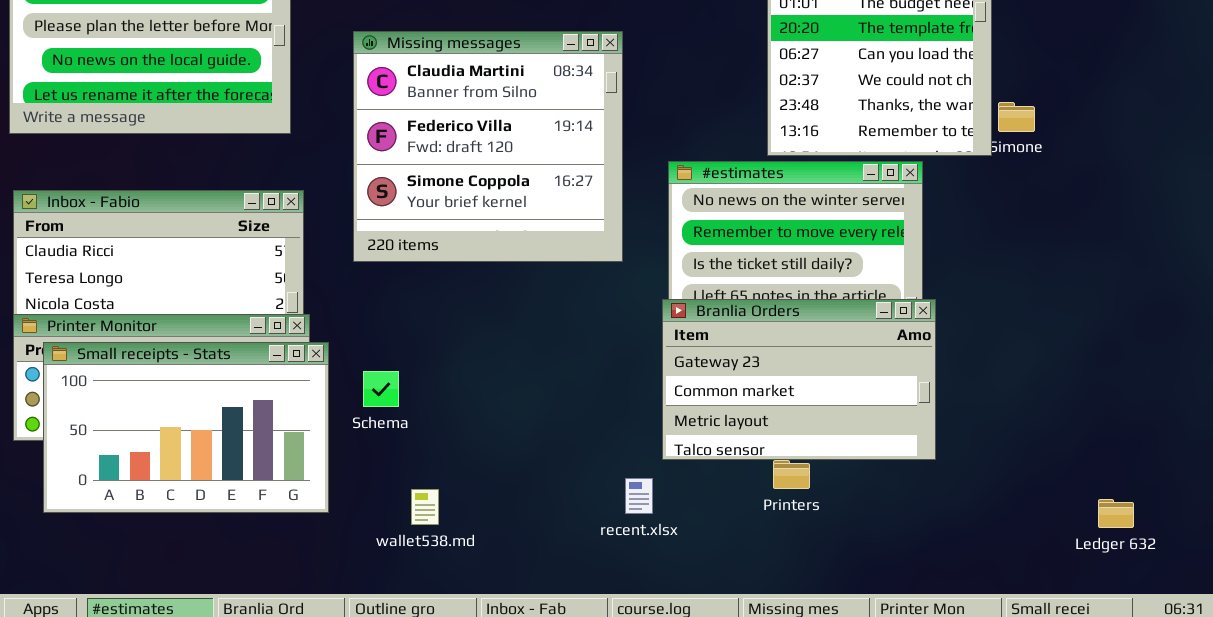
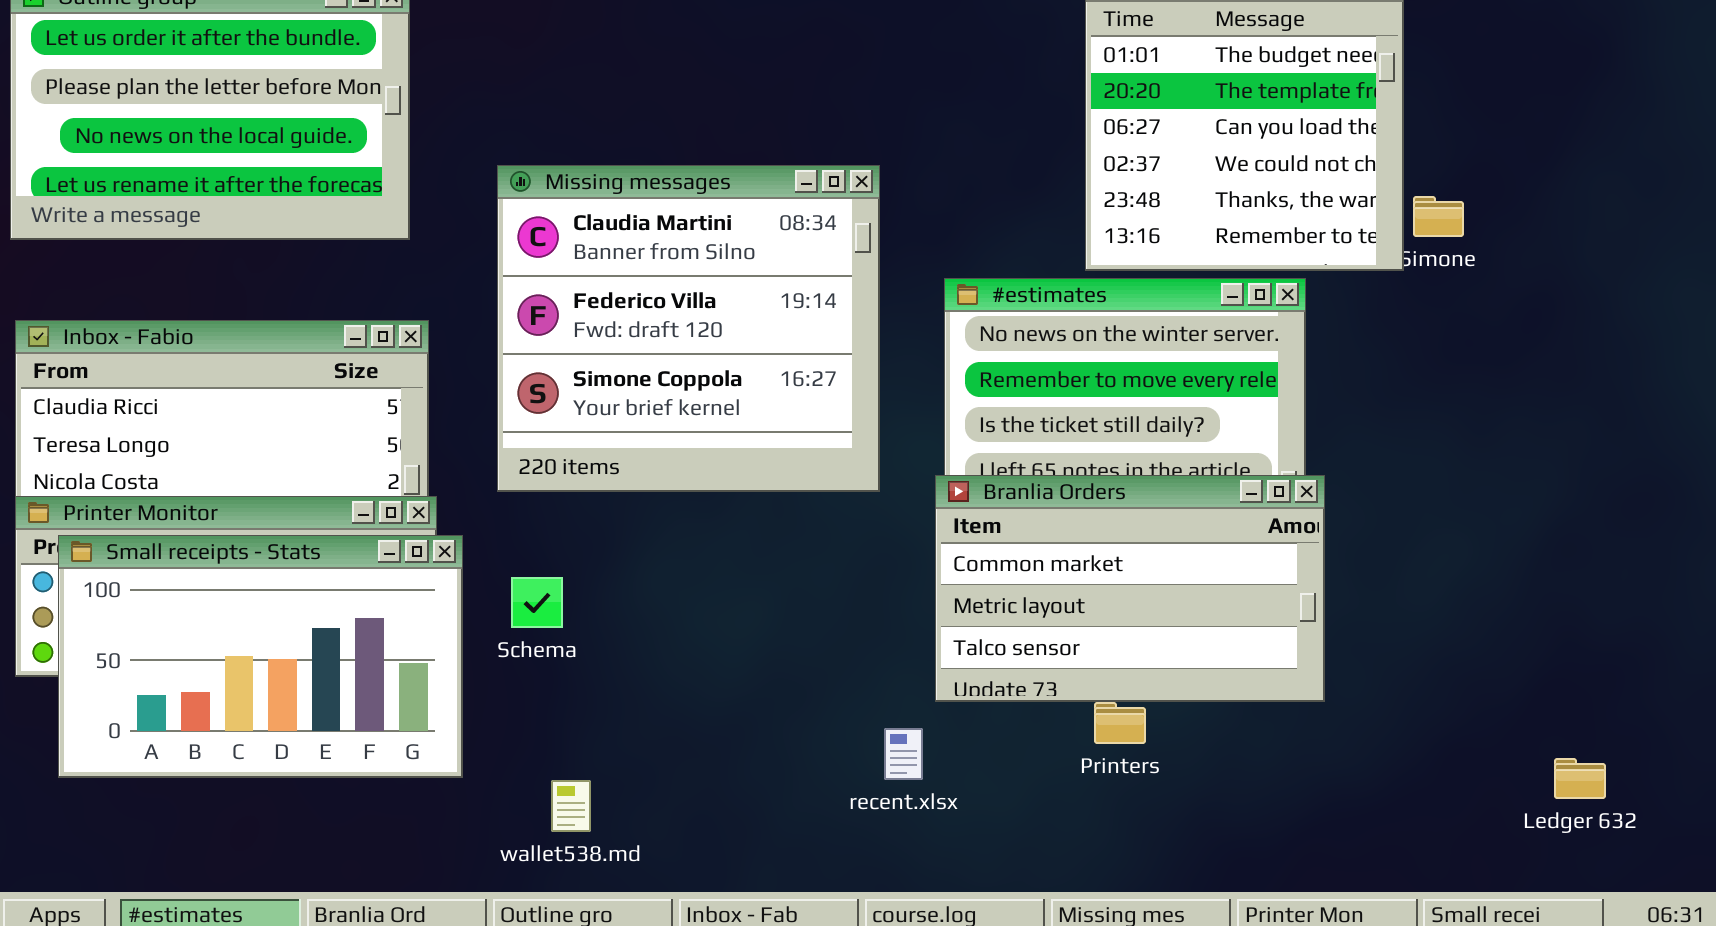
Missing messages: [353,31,623,262] -> [497,165,880,492], moved
Branlia Orders: [662,299,936,460] -> [935,475,1325,702], scrolled down 1 row
wallet538.md: [411,489,439,525] -> [551,780,591,832], moved

